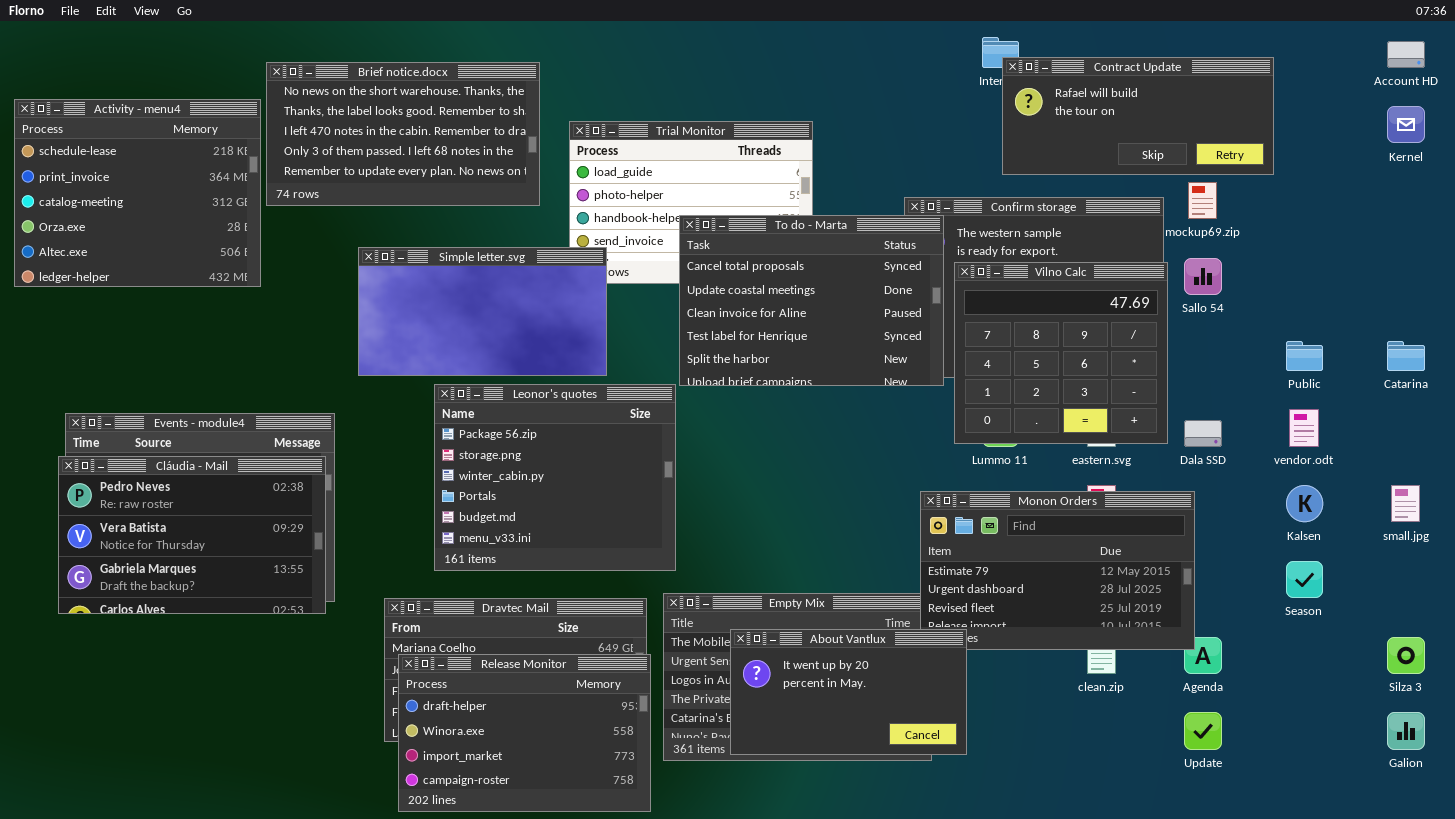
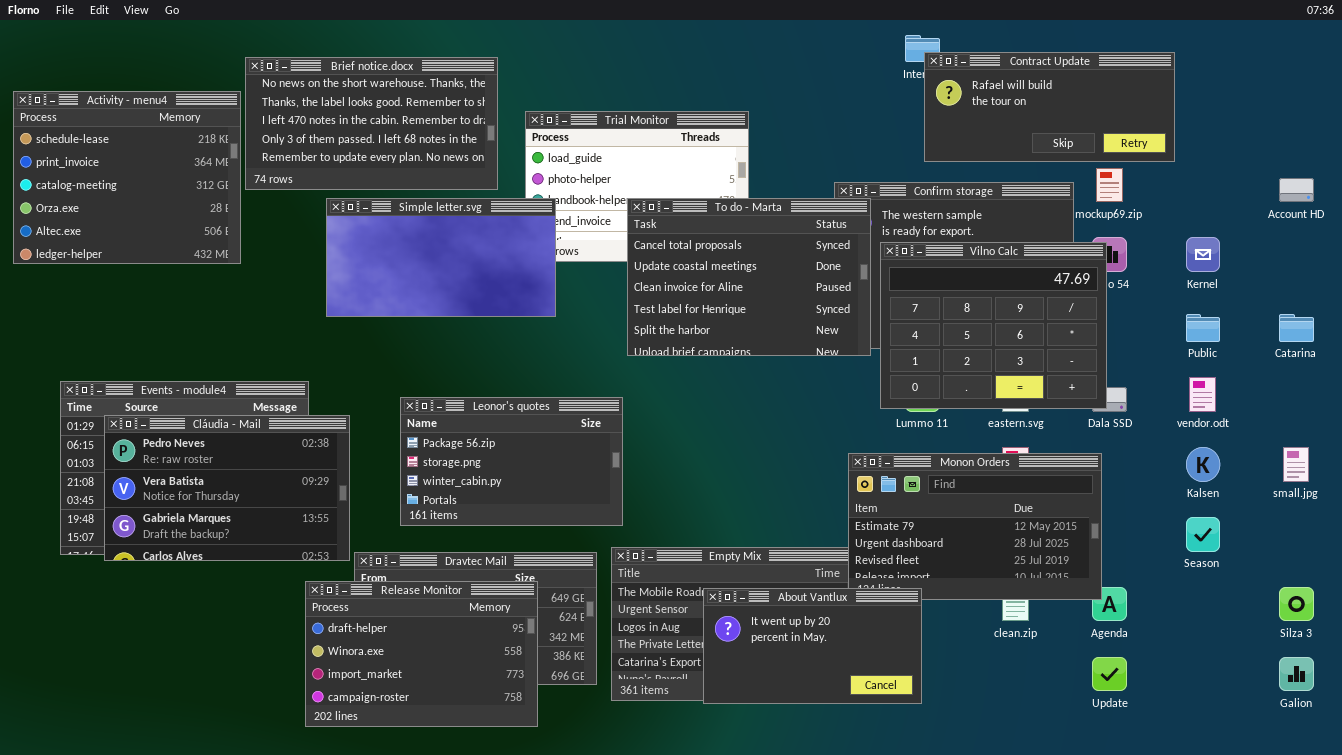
Account HD: [1387,41,1425,68] -> [1279,178,1314,202], moved
Kernel: [1387,106,1425,143] -> [1186,237,1220,272], moved
Simple letter.svg: [358,247,607,376] -> [326,198,556,317], moved
Vilno Calc: [954,262,1168,444] -> [880,242,1107,409], resized
Leonor's quotes: [434,384,676,571] -> [400,397,623,526], resized
Cláudia - Mail: [58,456,326,614] -> [104,415,350,561], moved
About Vantlux: [730,629,967,755] -> [703,588,922,704], moved
Release Monitor: [398,654,651,812] -> [305,581,538,727], moved

